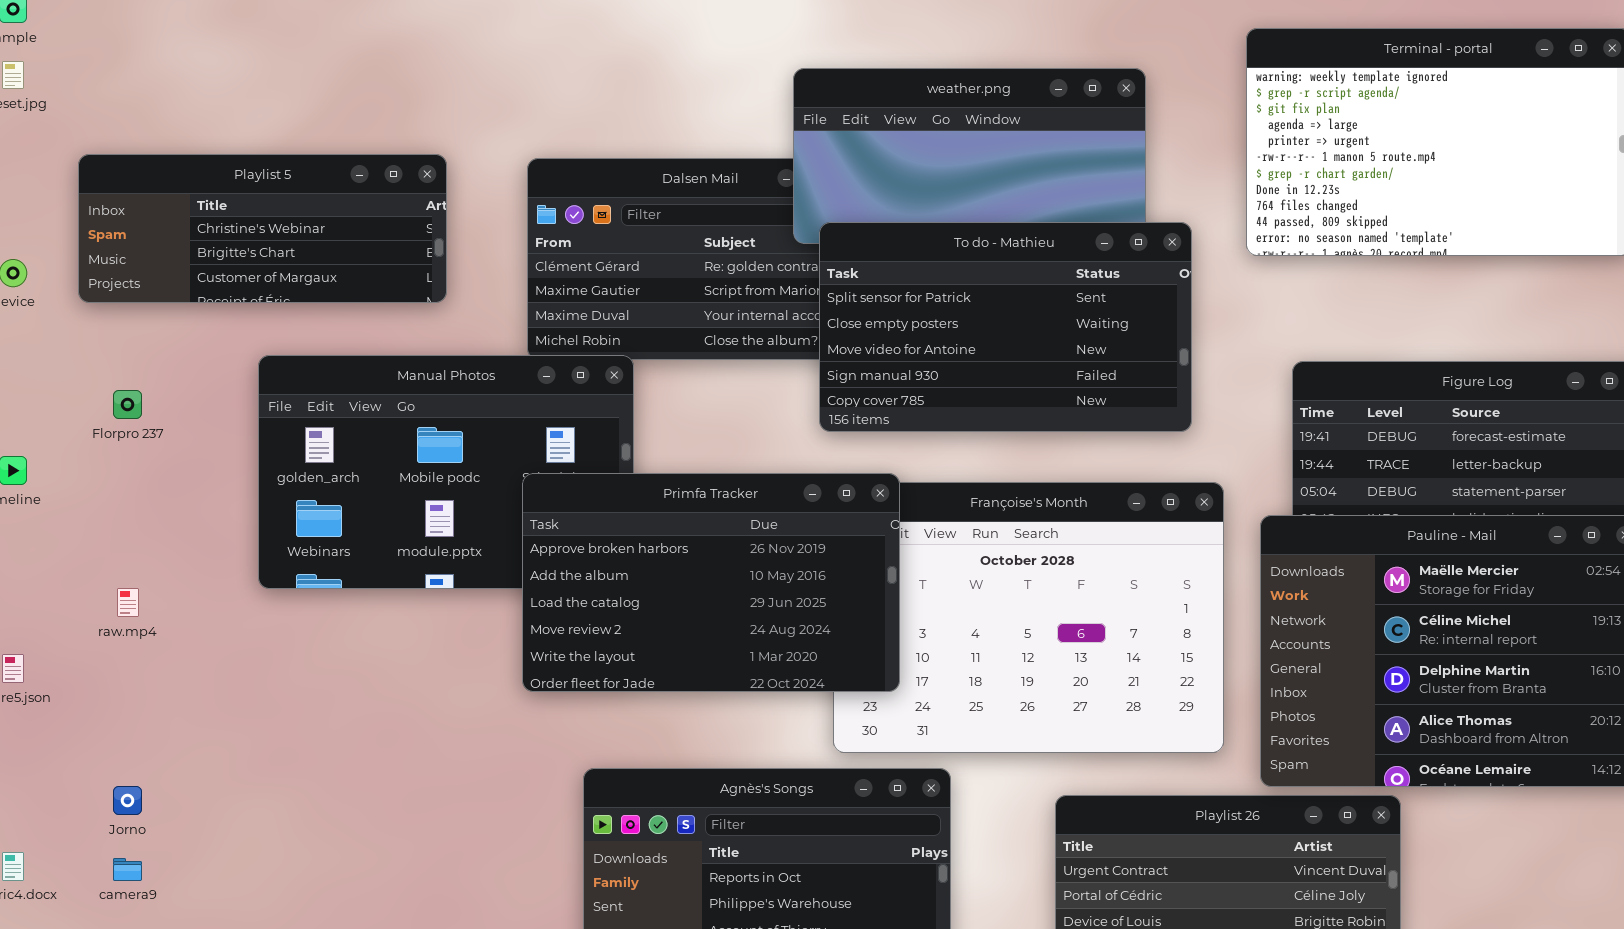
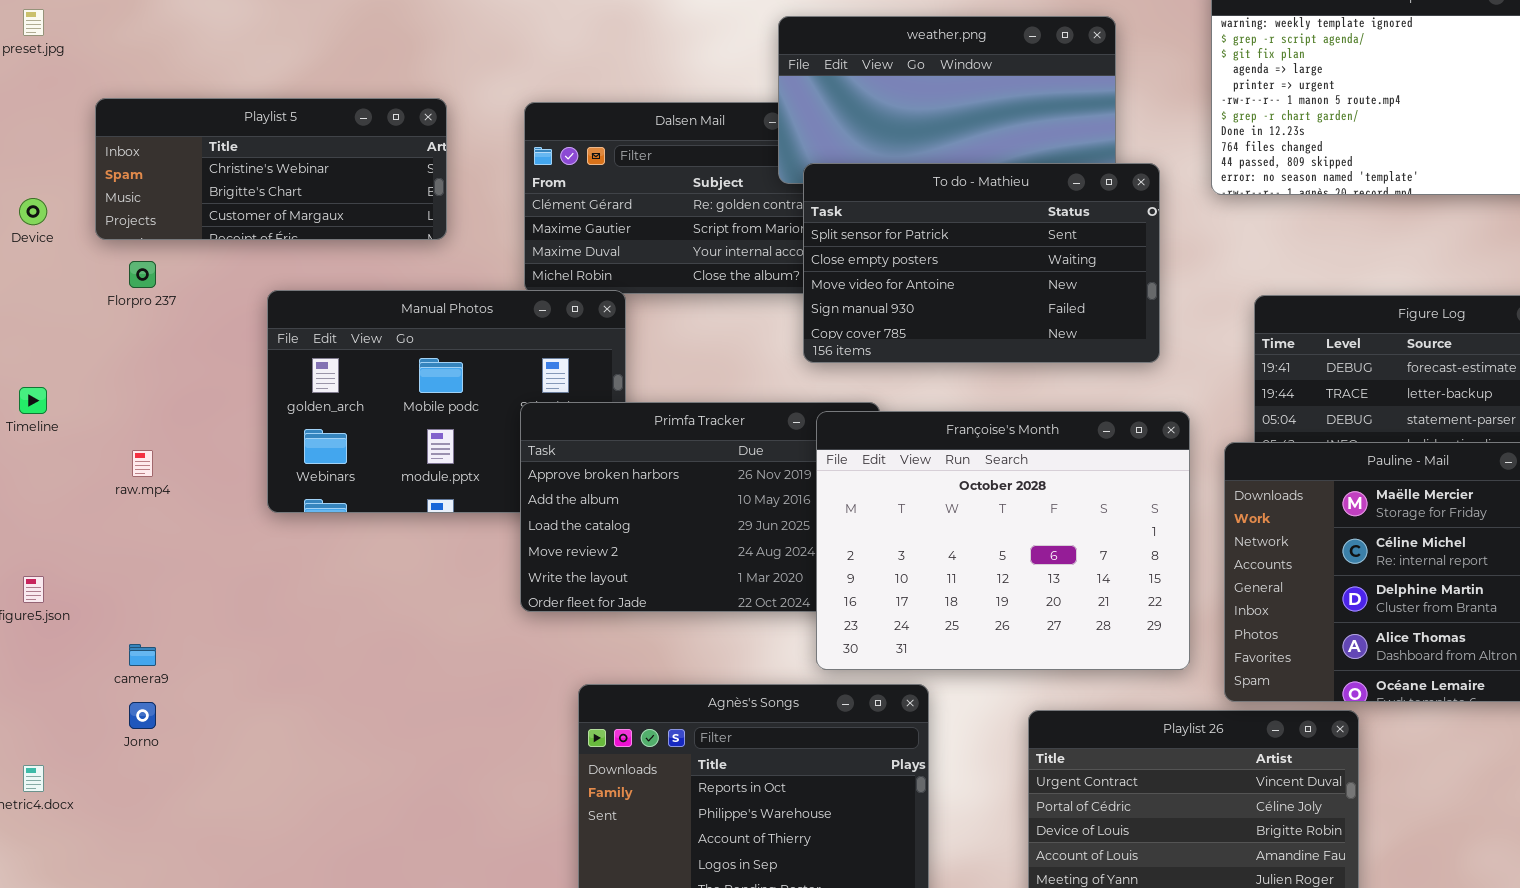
Florpro 237: [113,390,142,419] -> [129,261,156,288], moved
Françoise's Month: [833,482,1224,753] -> [816,411,1190,670], raised
raw.mp4: [117,588,139,617] -> [132,450,153,477], moved
camera9: [113,858,142,881] -> [129,644,156,666], moved

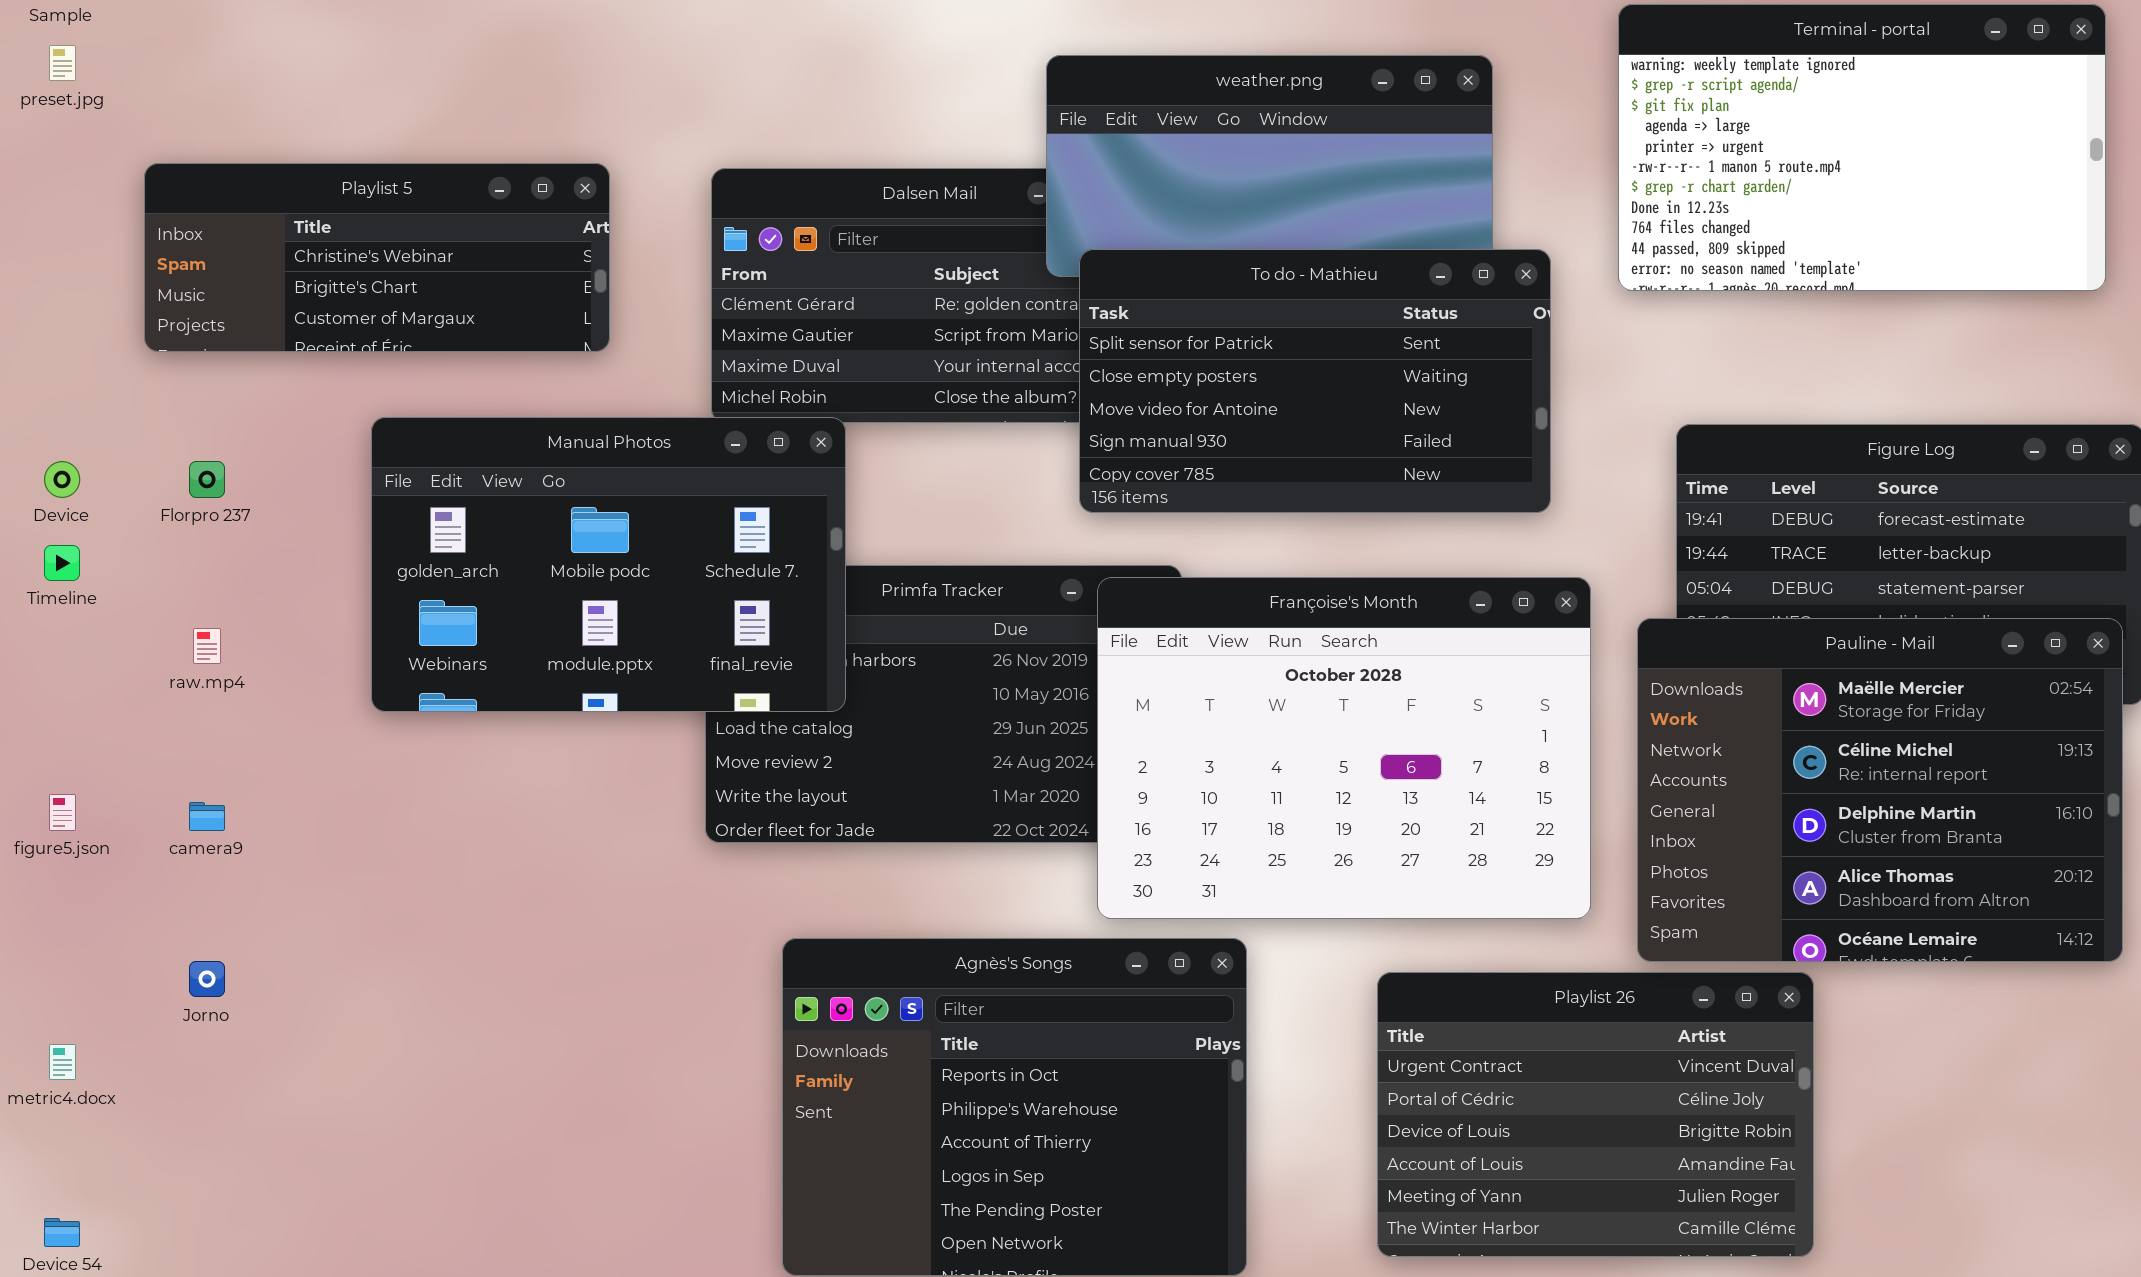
Device: [19,198,47,225] -> [44,461,80,498], moved
Florpro 237: [129,261,156,288] -> [189,461,225,498], moved
Manual Photos: [267,290,626,513] -> [371,417,846,712], raised
camera9: [129,644,156,666] -> [189,802,225,831], moved

